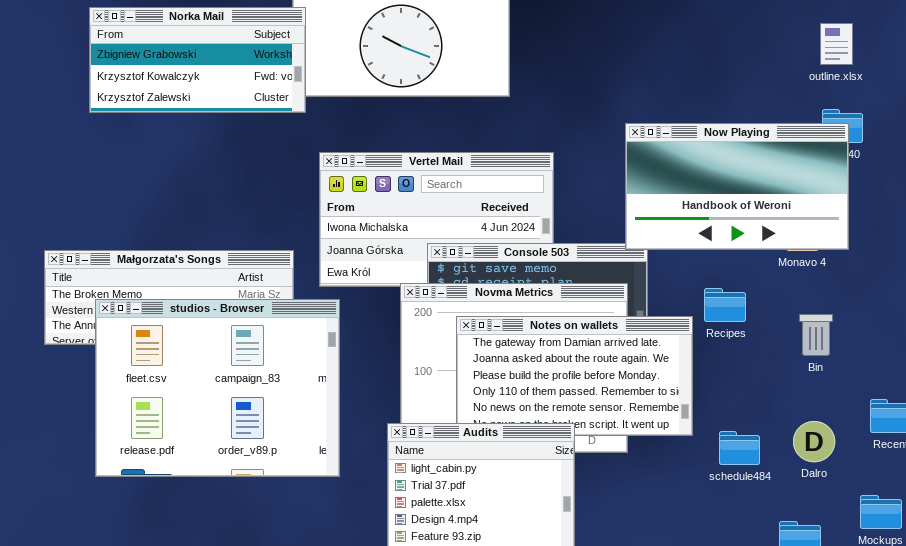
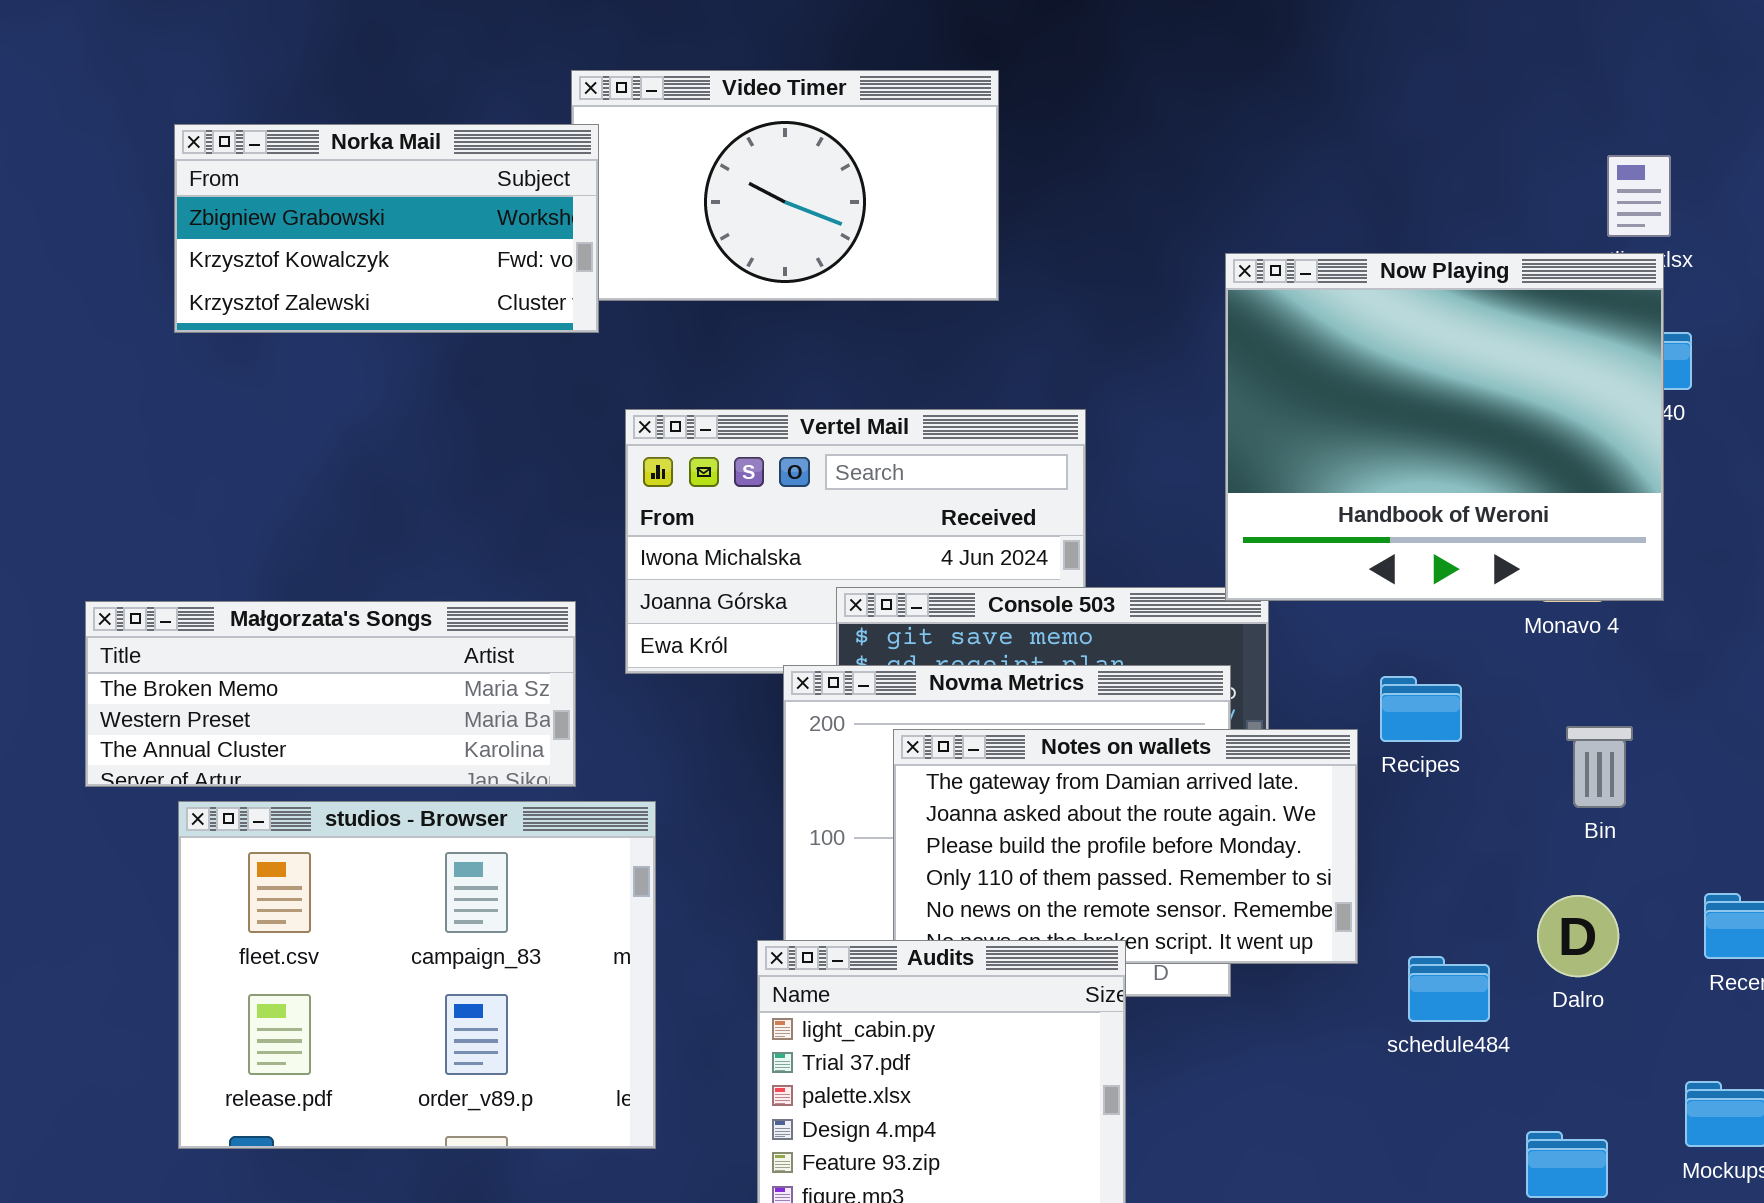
Now Playing: [625,123,849,250] -> [1225,253,1664,601], resized
studios - Browser: [95,299,340,477] -> [178,801,656,1149], moved
Dalro: [793,421,835,462] -> [1537,895,1619,977], moved

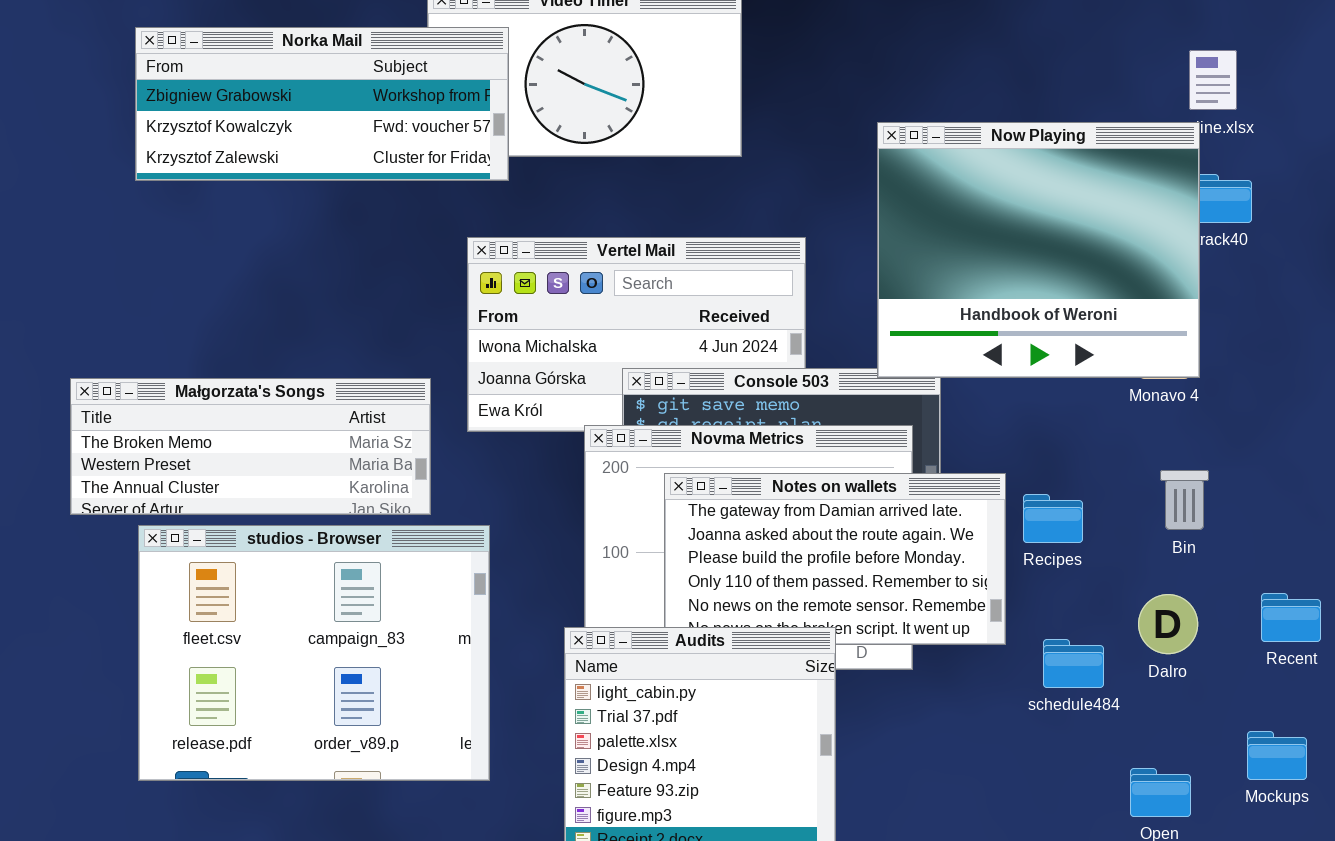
Norka Mail: [174,124,599,333] -> [135,27,509,181], resized
Now Playing: [1225,253,1664,601] -> [877,122,1200,378], moved
Recipes: [1380,676,1462,742] -> [1023,494,1083,543], moved

